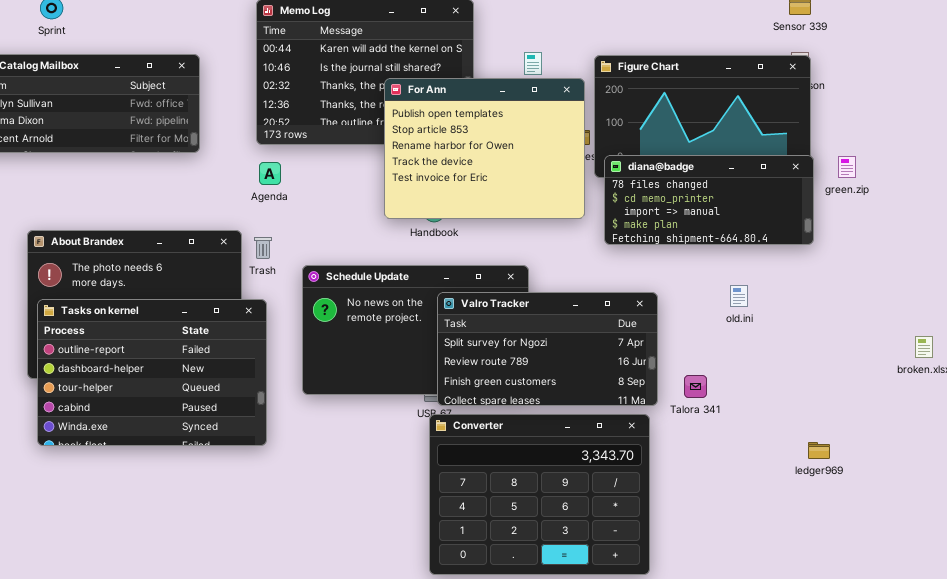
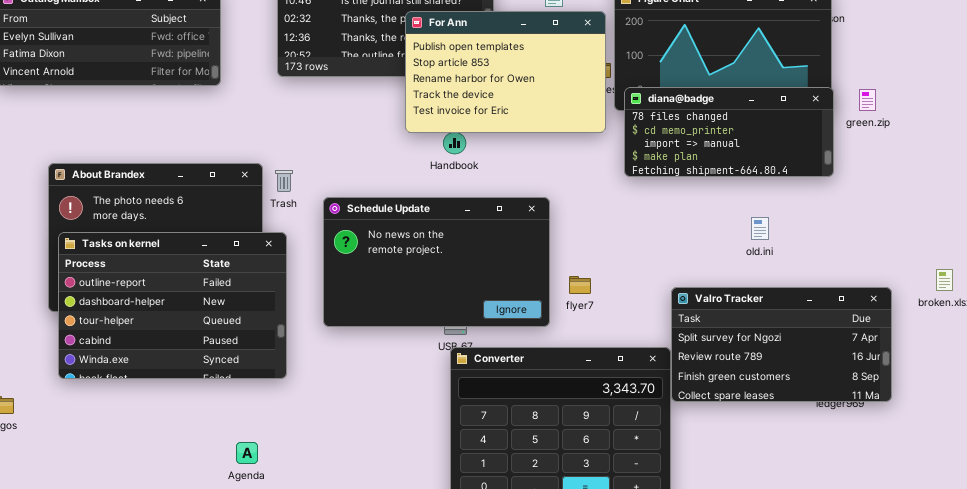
For Ann: [384,78,585,219] -> [405,11,606,133], resized
Agenda: [259,162,281,185] -> [236,442,258,464], moved
Valro Tracker: [437,292,658,406] -> [671,287,892,402], moved

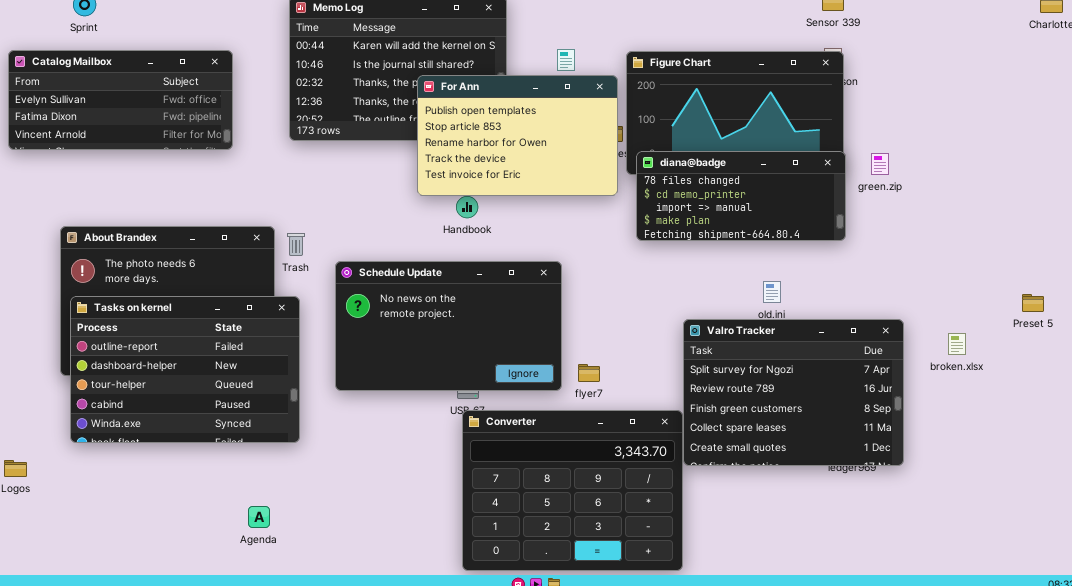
flyer7: [569,276,591,294] -> [578,364,600,382], moved
Valro Tracker: [671,287,892,402] -> [683,319,904,466], resized

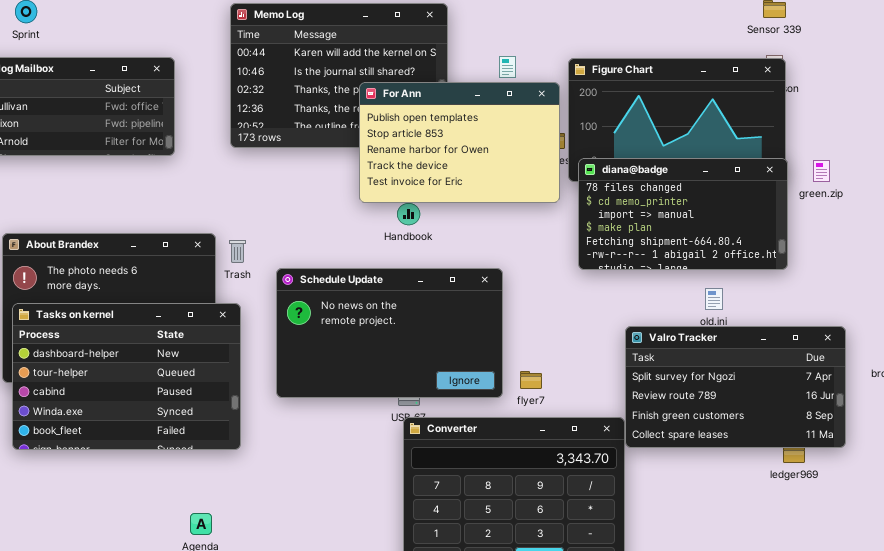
diana@badge: [636,151,846,241] -> [578,158,788,270], resized
Tasks on kernel: [70,296,300,443] -> [12,303,241,450], scrolled down 1 row
Valro Tracker: [683,319,904,466] -> [625,326,846,448], resized

